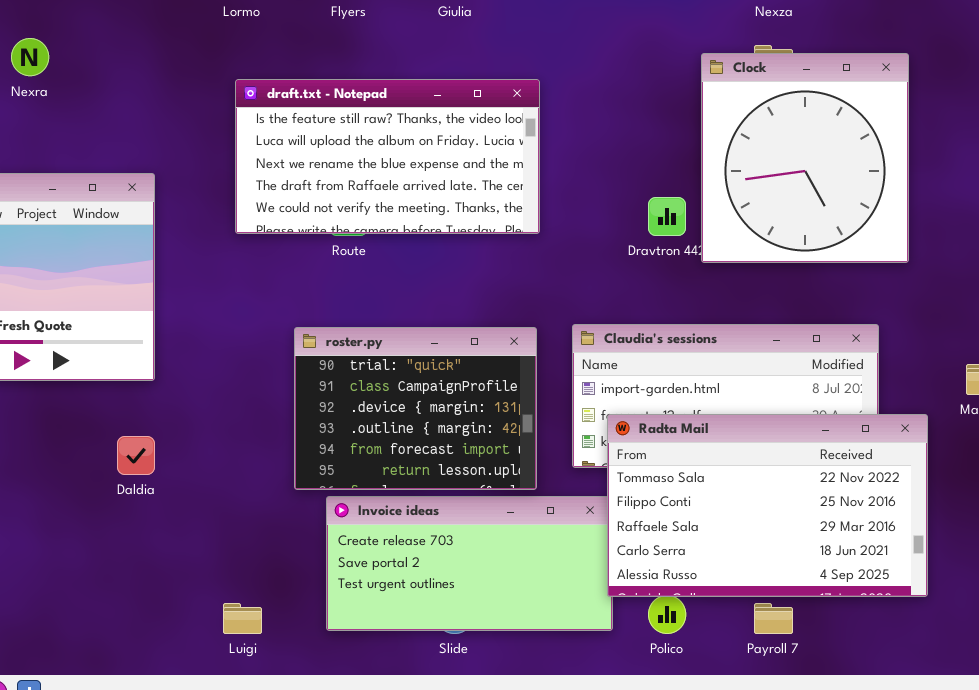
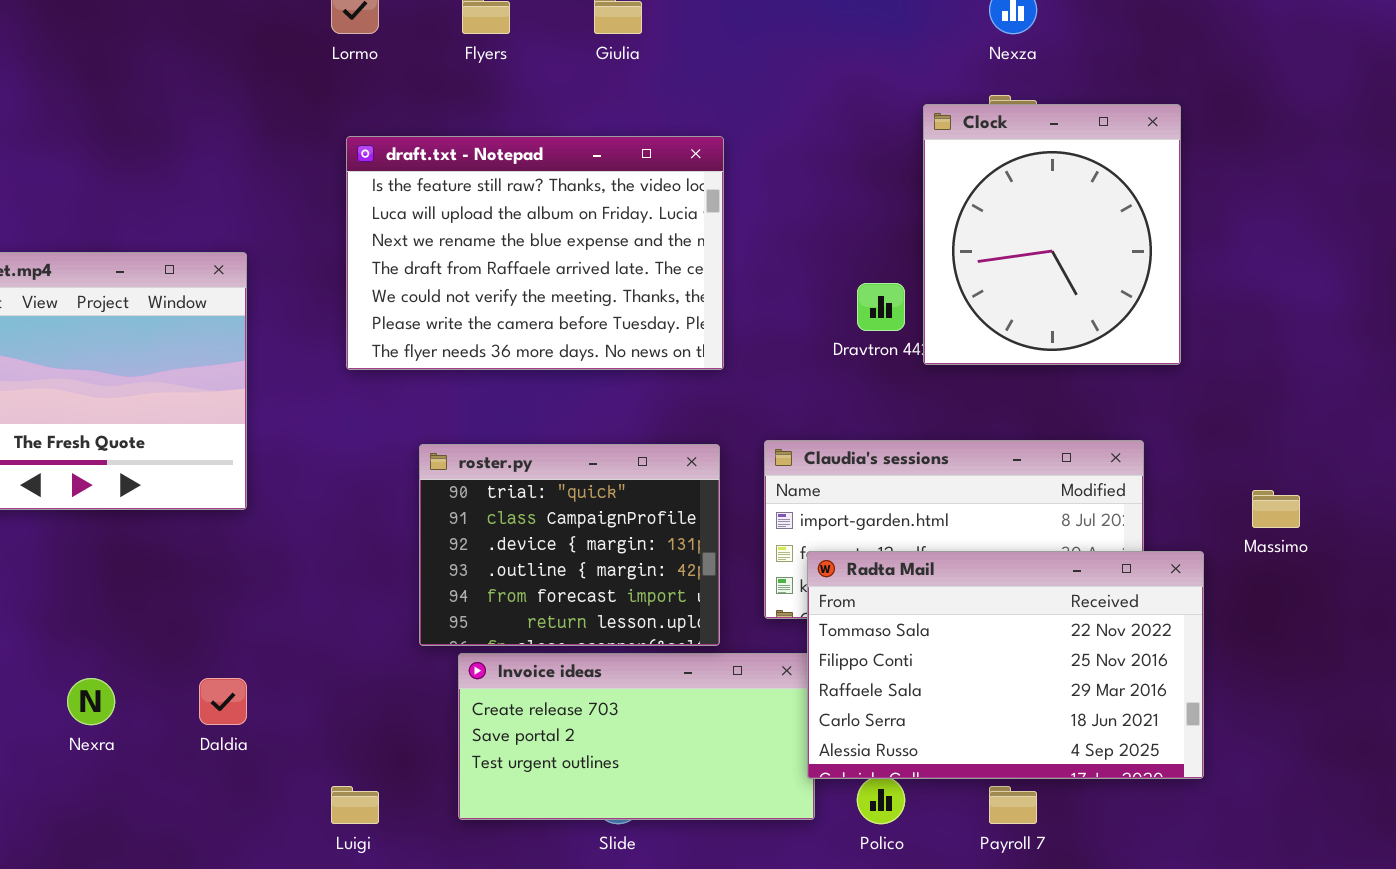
Nexra: [11,38,49,76] -> [67,678,115,725], moved
draft.txt - Notepad: [235,79,540,234] -> [346,136,724,370], resized
Daldia: [117,436,155,475] -> [199,678,247,725], moved

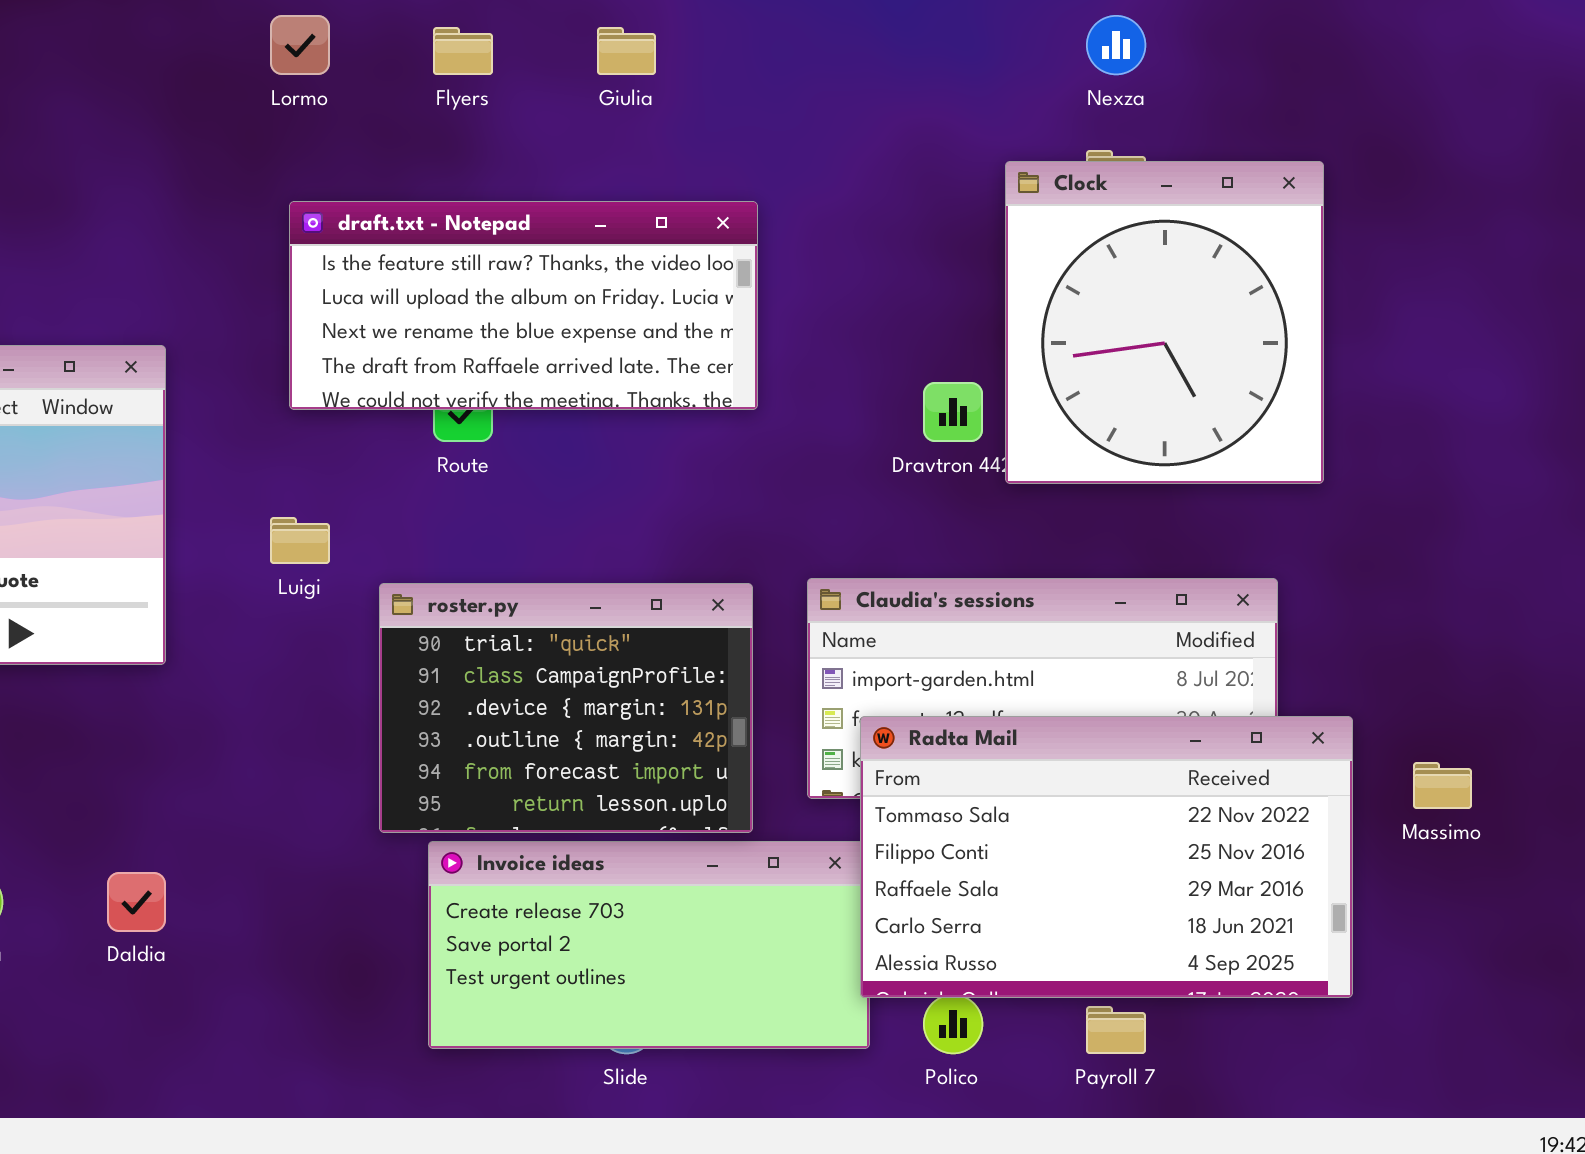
draft.txt - Notepad: [346,136,724,370] -> [289,201,758,410], resized
Massimo: [1252,490,1300,528] -> [1413,762,1472,809], moved
Luigi: [331,786,379,824] -> [270,517,330,564], moved

